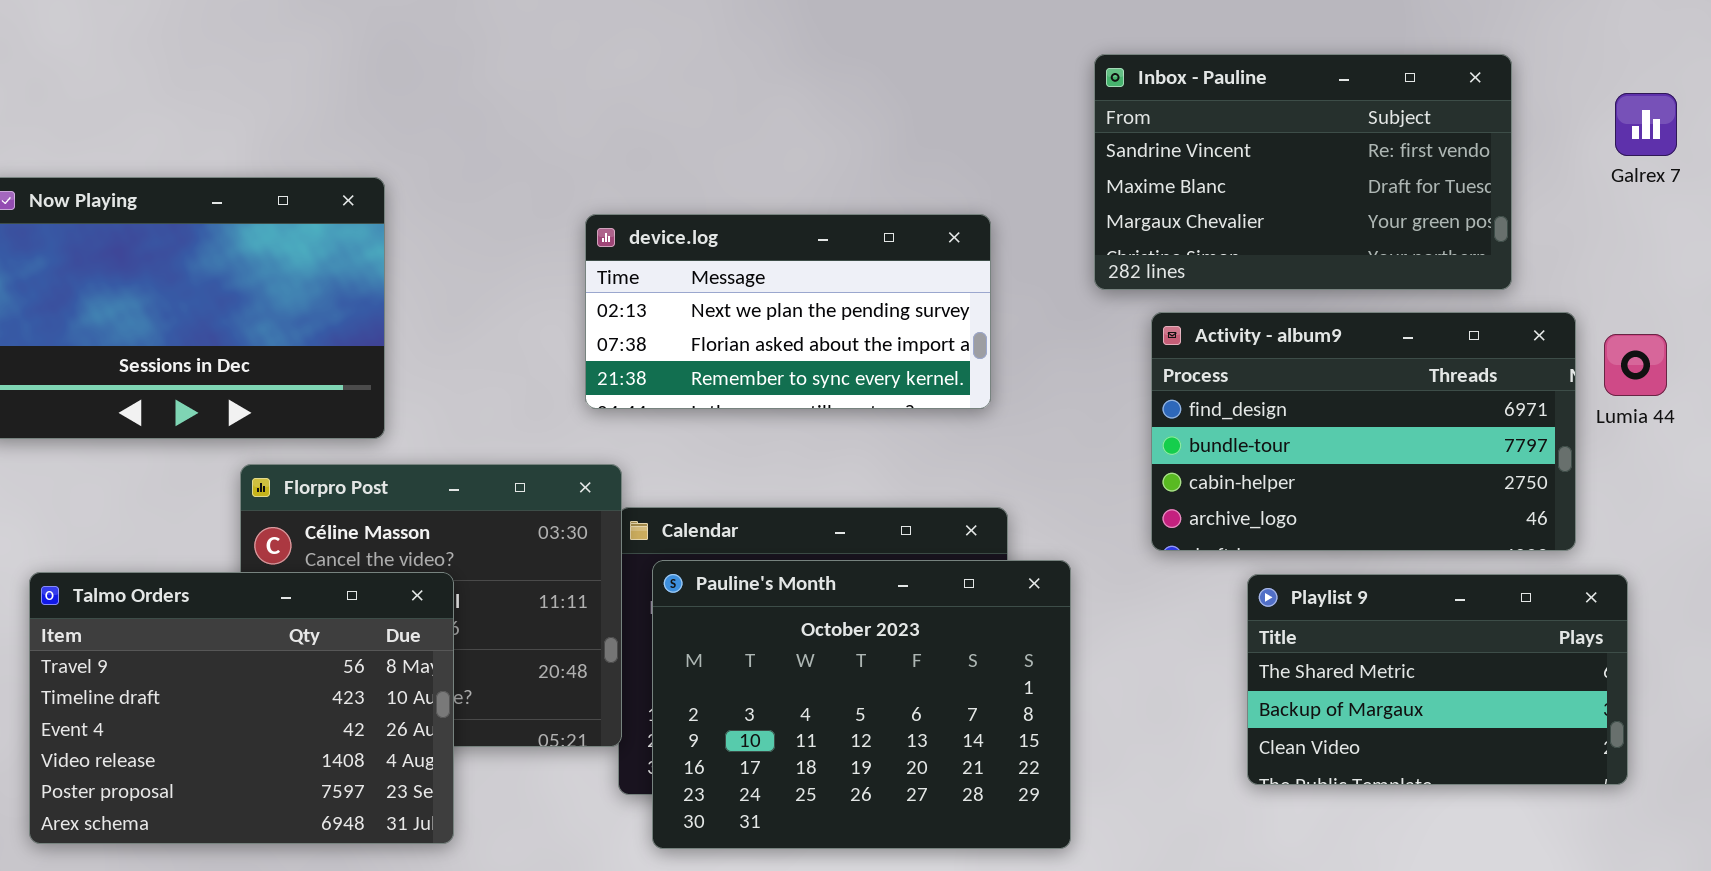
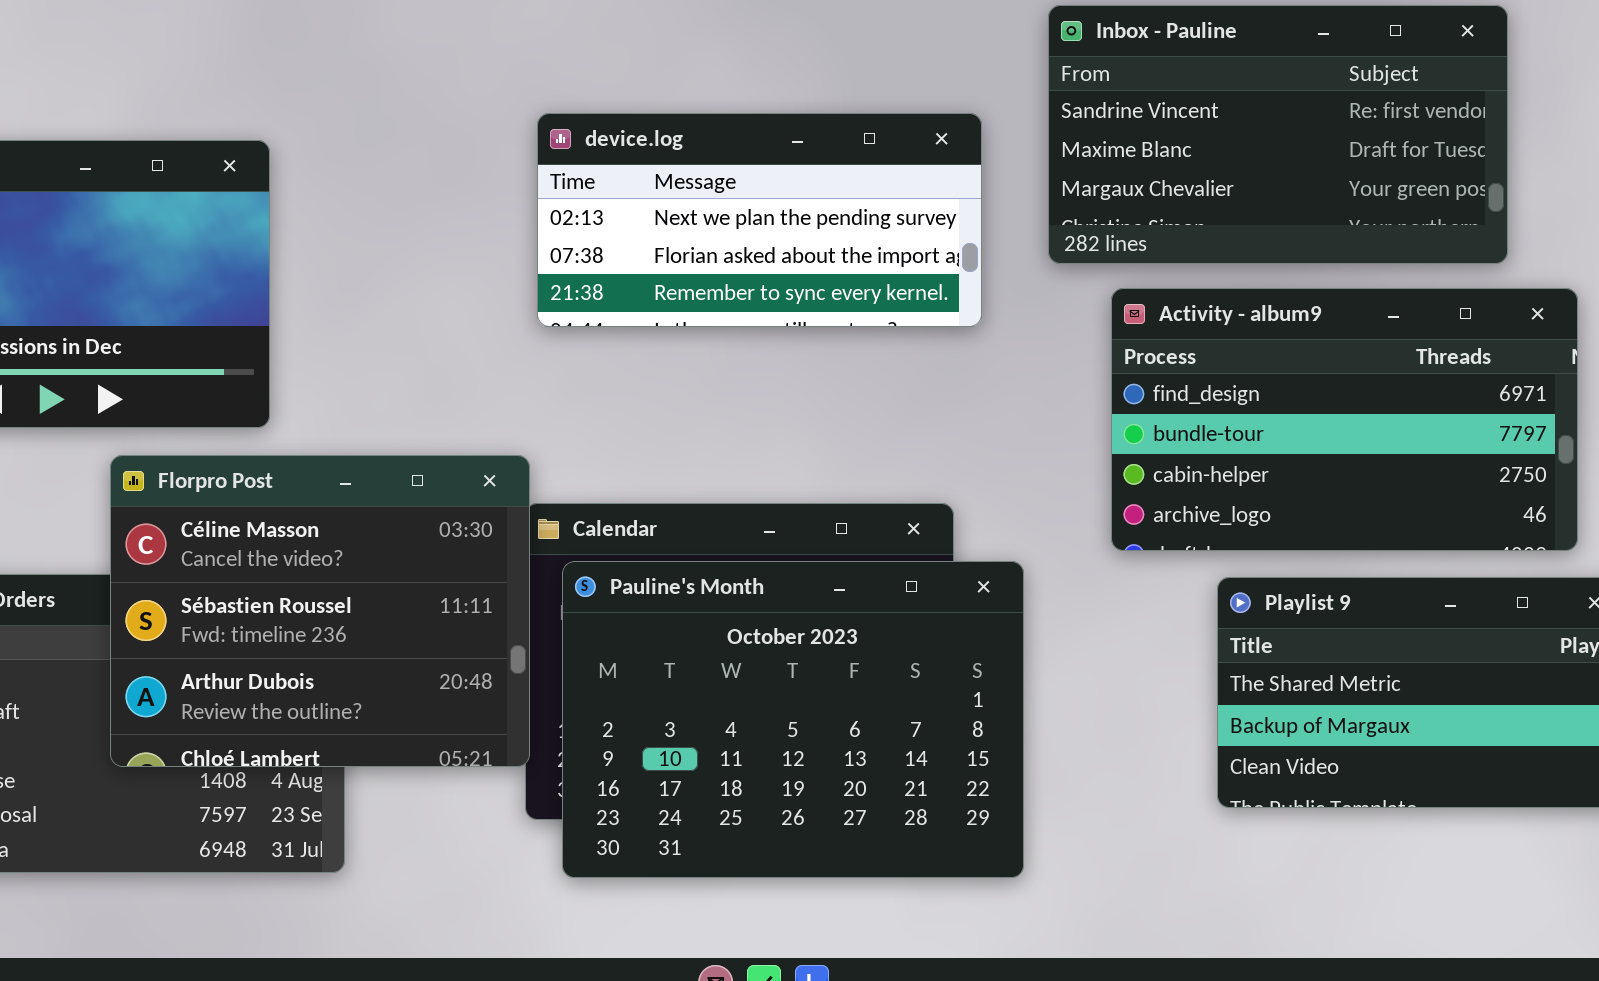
device.log: [585,214,991,409] -> [537,113,982,327], moved
Florpro Post: [240,464,622,747] -> [110,455,530,767], raised

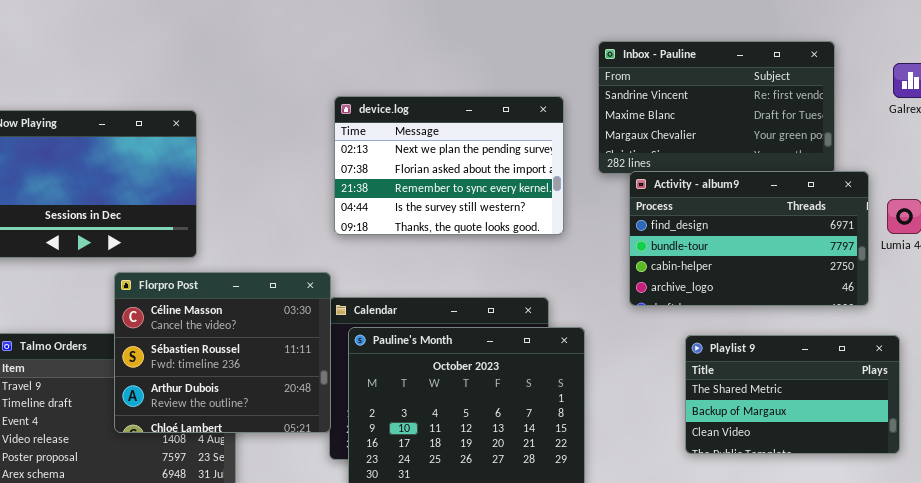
device.log: [537,113,982,327] -> [334,96,564,235], resized
Activity - album9: [1111,288,1578,551] -> [629,171,869,306], moved

